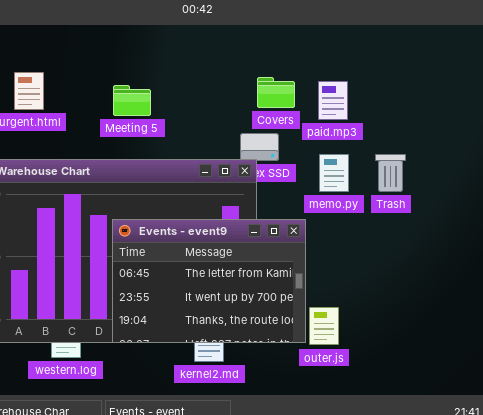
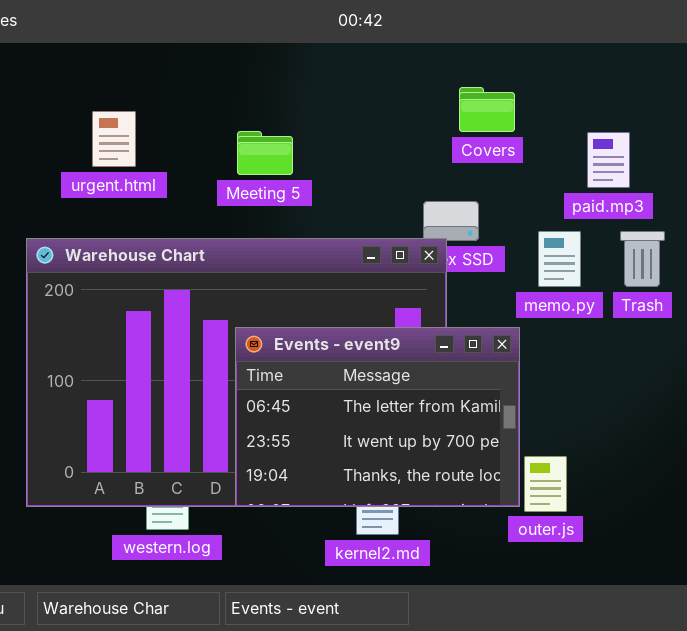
Covers: [257,77,295,108] -> [459,87,515,132], moved
paid.mp3: [318,81,348,120] -> [587,132,630,188], moved

